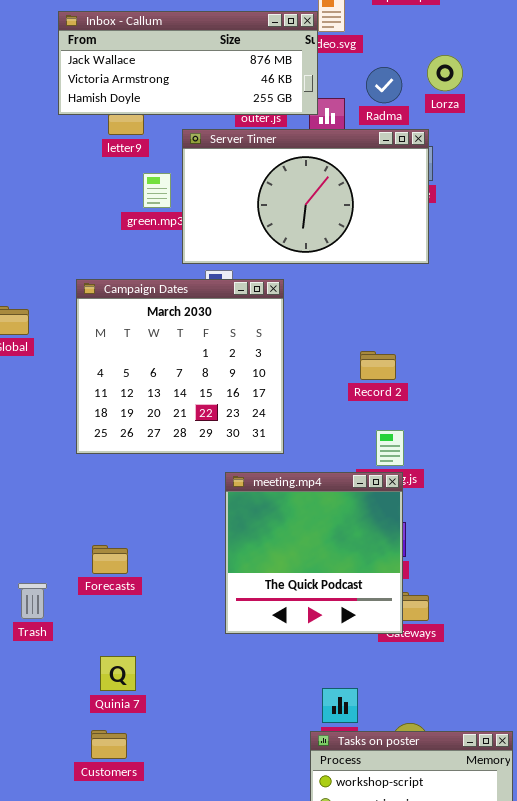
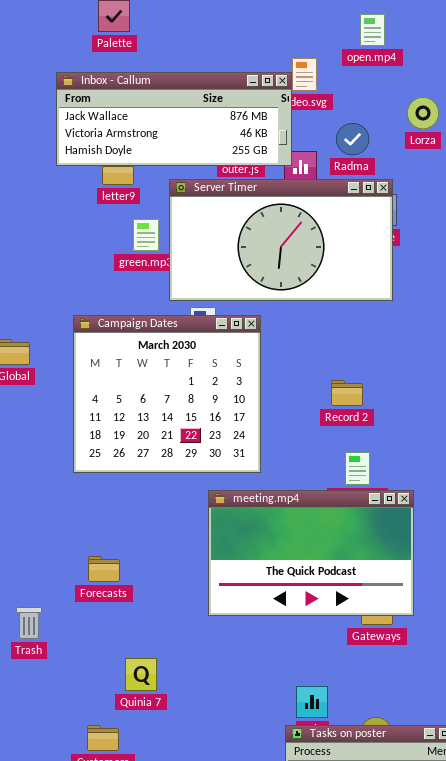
Lorza: [427,55,463,91] -> [407,97,439,129], moved
meeting.mp4: [225,472,403,634] -> [208,490,414,616], resized
Trash: [18,583,47,619] -> [16,607,42,639], moved
Quinia 7: [100,656,136,691] -> [125,658,157,691], moved

